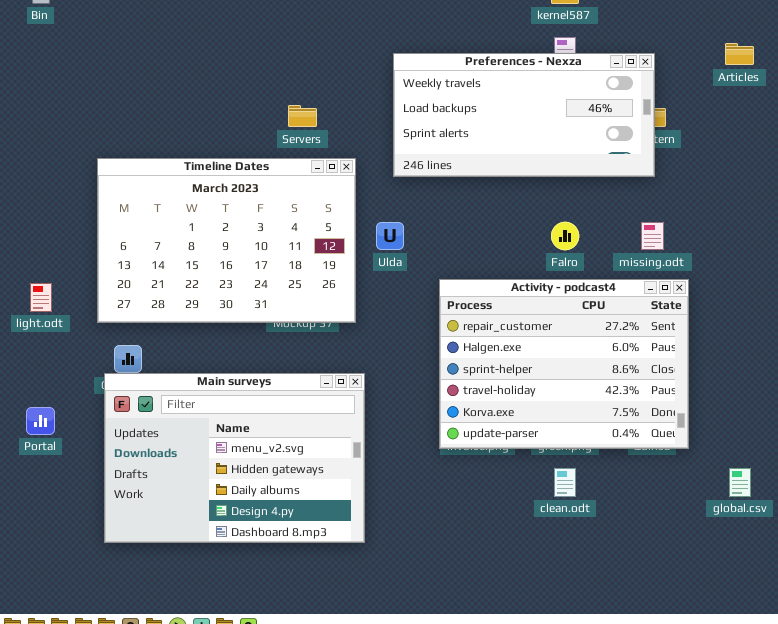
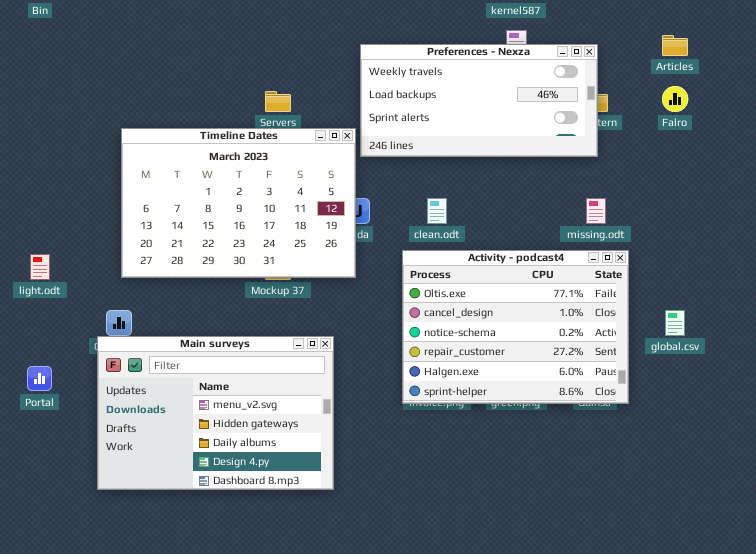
Timeline Dates: [97,158,356,323] -> [121,128,356,278], moved
Falro: [551,222,579,250] -> [662,86,688,112], moved
Activity - podcast4: [439,279,689,449] -> [402,250,629,404], scrolled up 3 rows
clean.odt: [554,468,576,497] -> [427,198,447,224], moved
global.csv: [729,468,751,497] -> [665,310,685,336], moved

